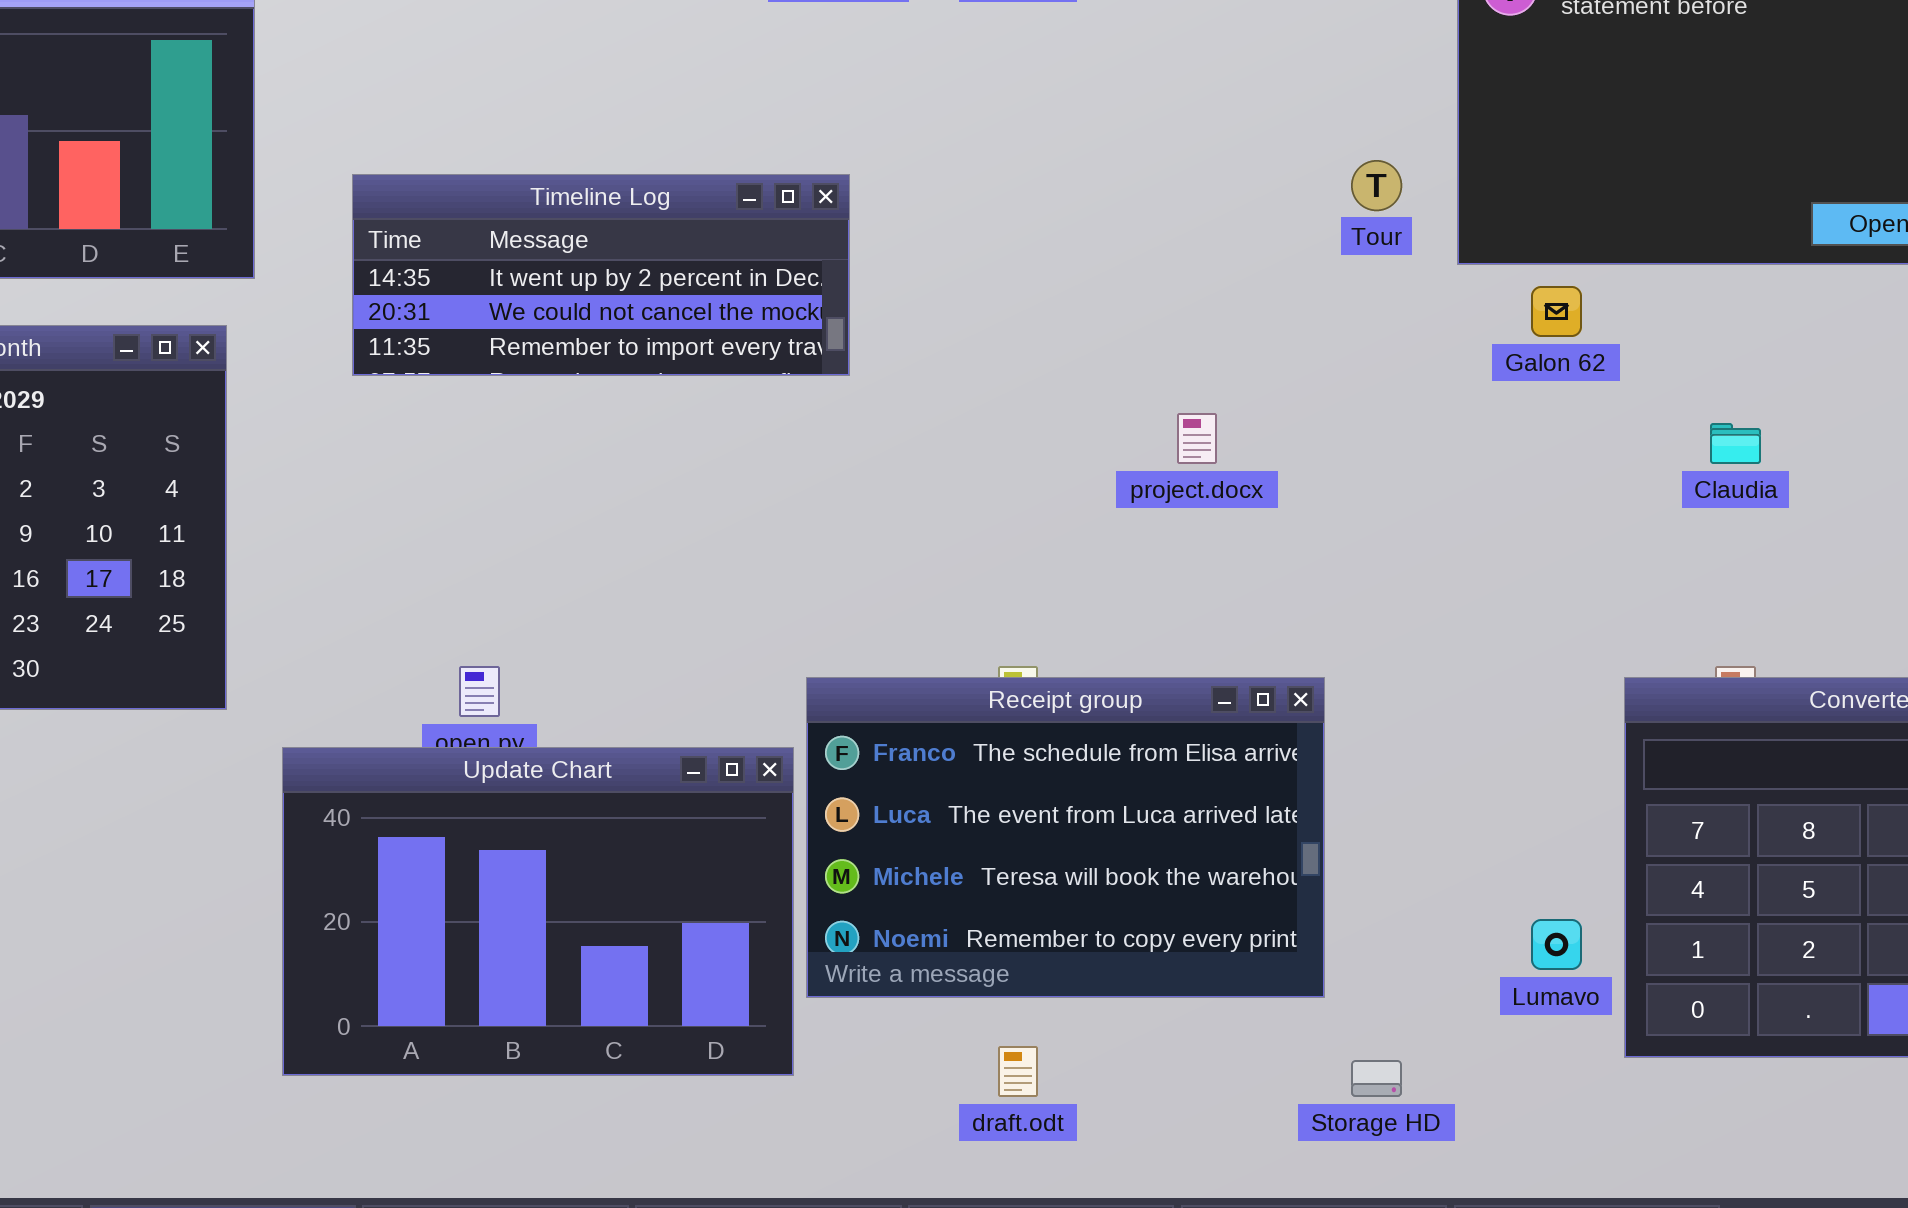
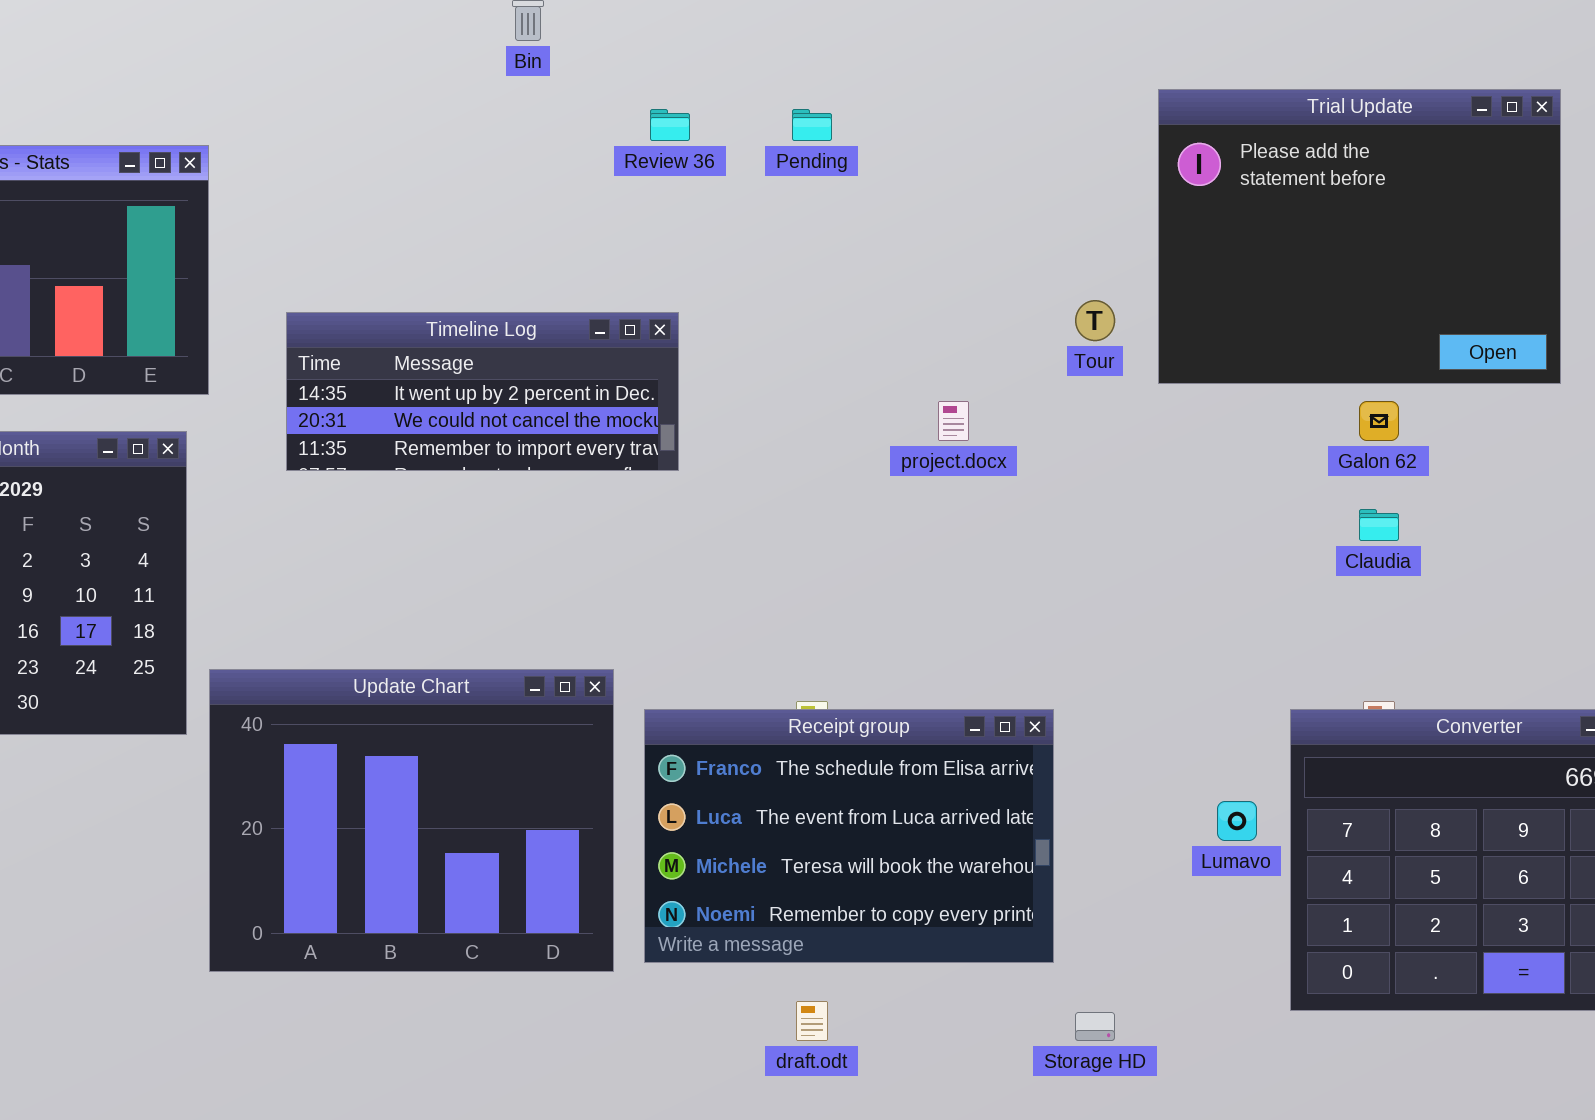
Galon 62: [1531,286,1582,337] -> [1359,401,1399,441], moved
project.docx: [1177,413,1217,464] -> [938,401,969,441], moved
Update Chart: [282,747,794,1076] -> [209,669,614,972], moved, resized
Lumavo: [1531,919,1582,970] -> [1217,801,1257,841], moved

